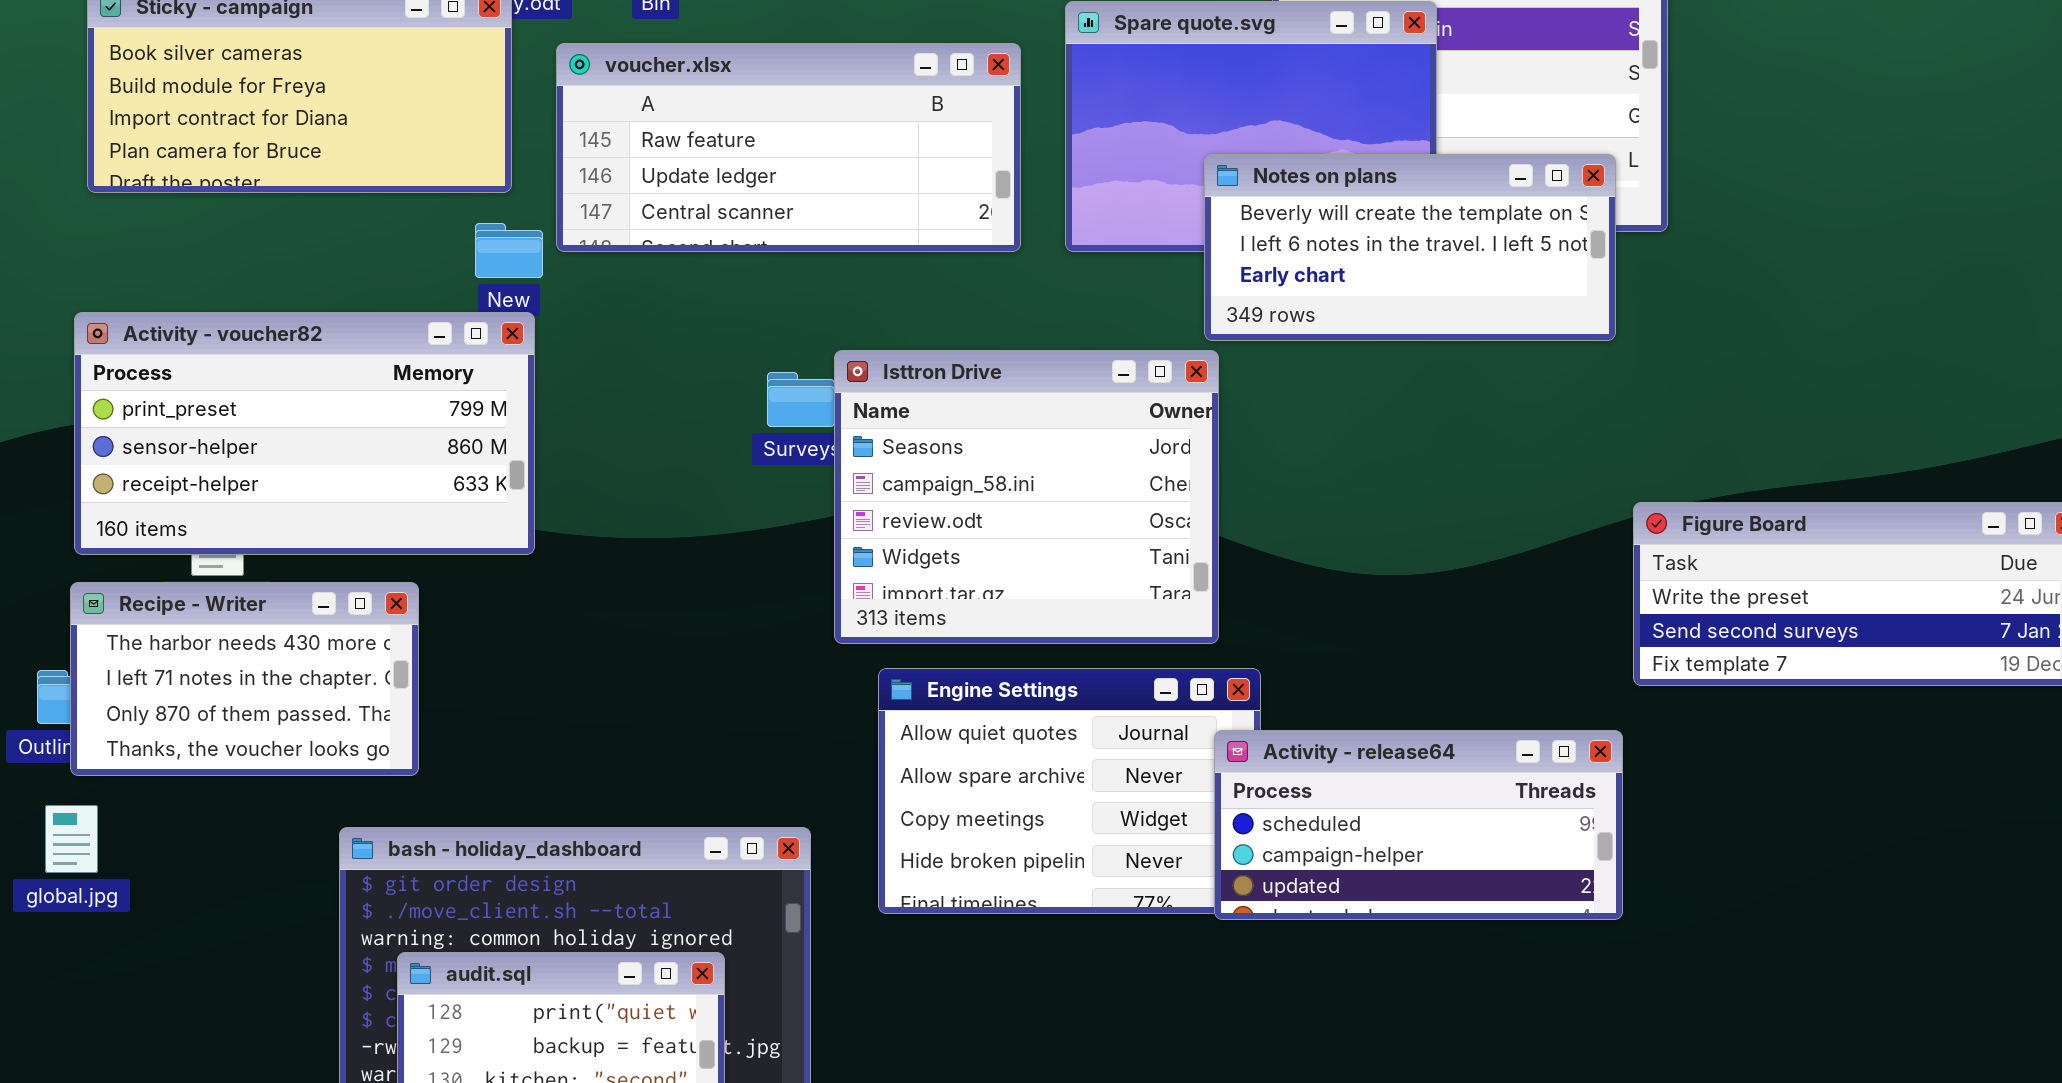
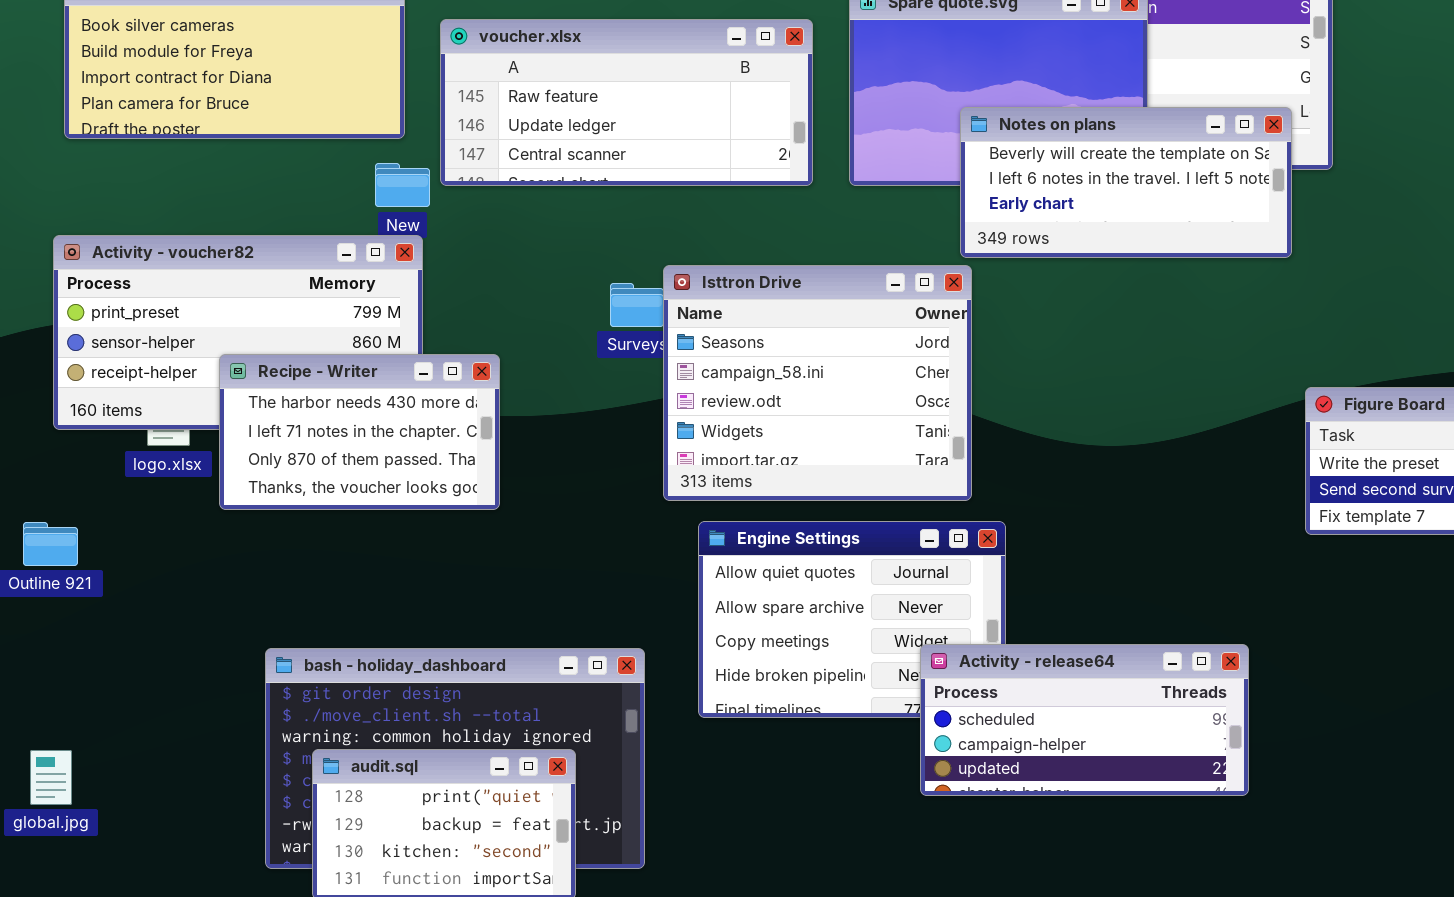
Recipe - Writer: [70,582,419,776] -> [219,354,500,510], moved
Activity - release64: [1214,730,1623,920] -> [920,644,1249,796], moved
global.jpg: [45,805,98,873] -> [30,750,72,805], moved

